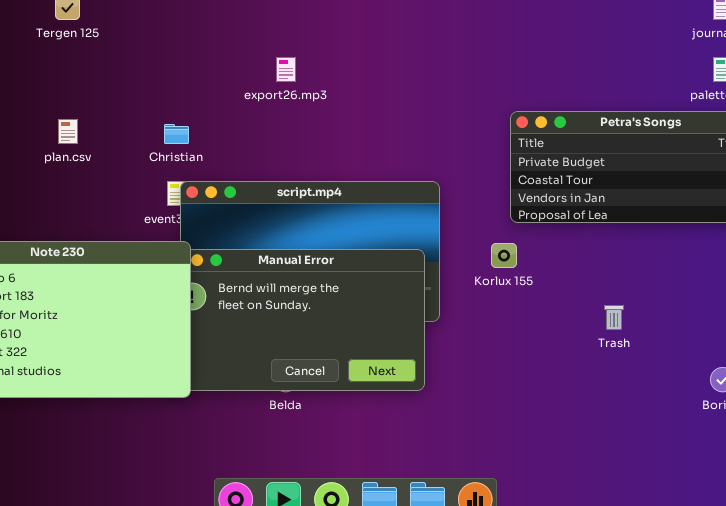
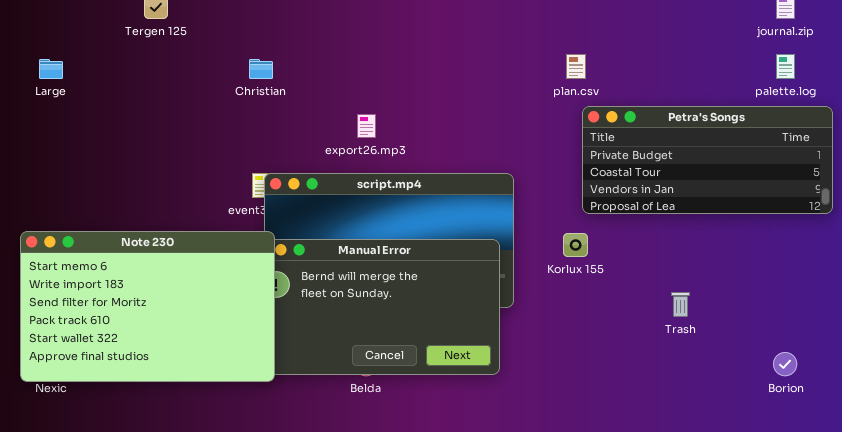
export26.mp3: [276,57,296,82] -> [357,114,376,138], moved
plan.csv: [58,119,78,144] -> [566,54,586,79], moved
Christian: [164,124,189,144] -> [249,59,273,79], moved

